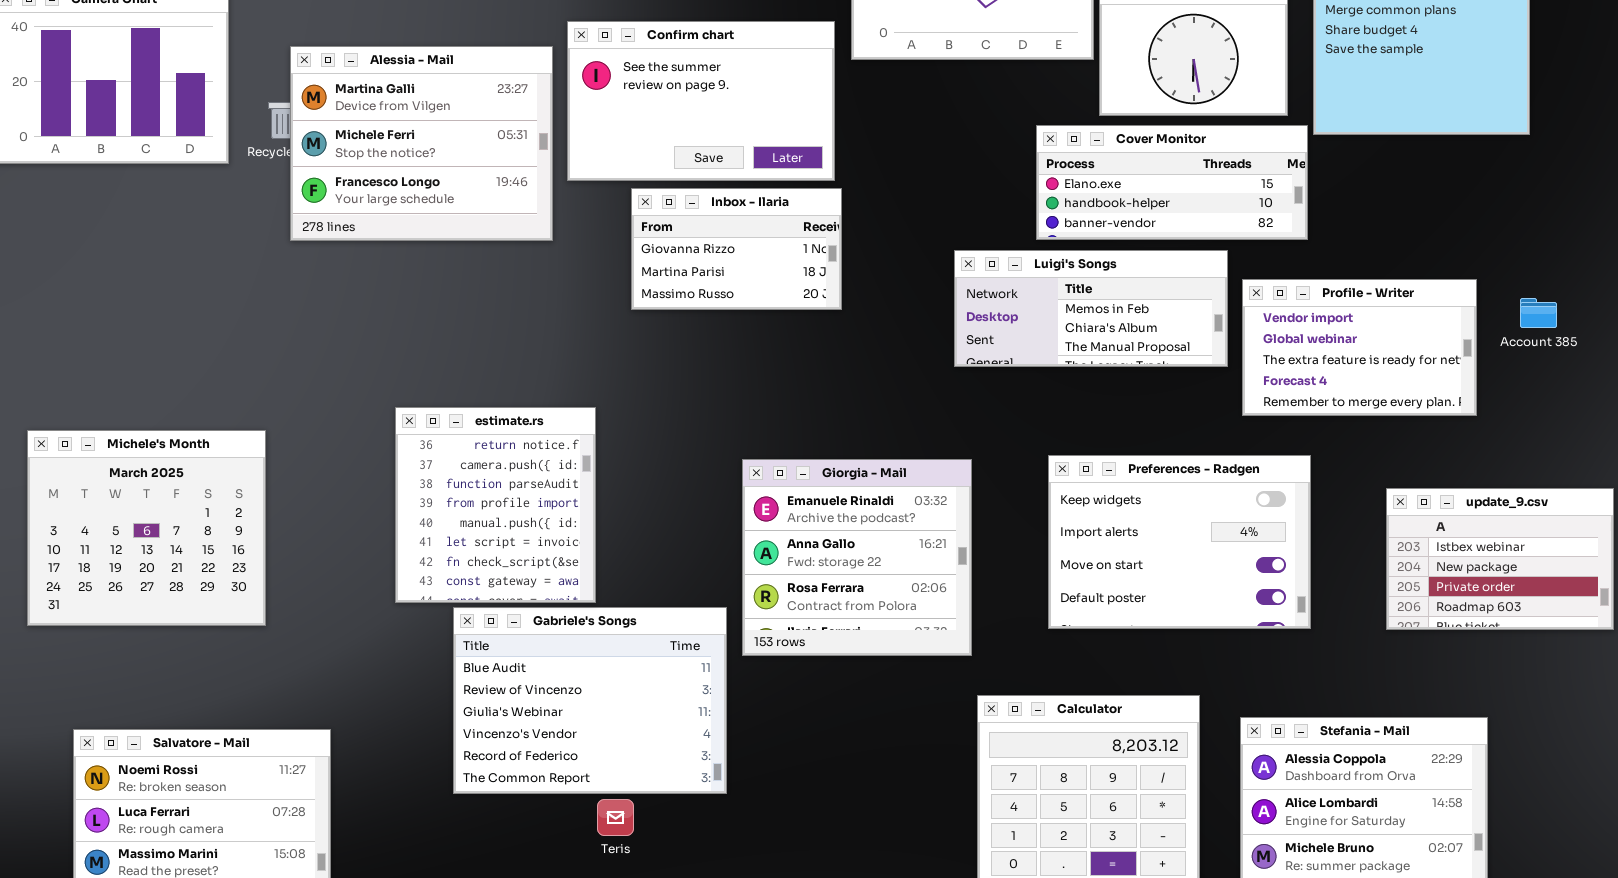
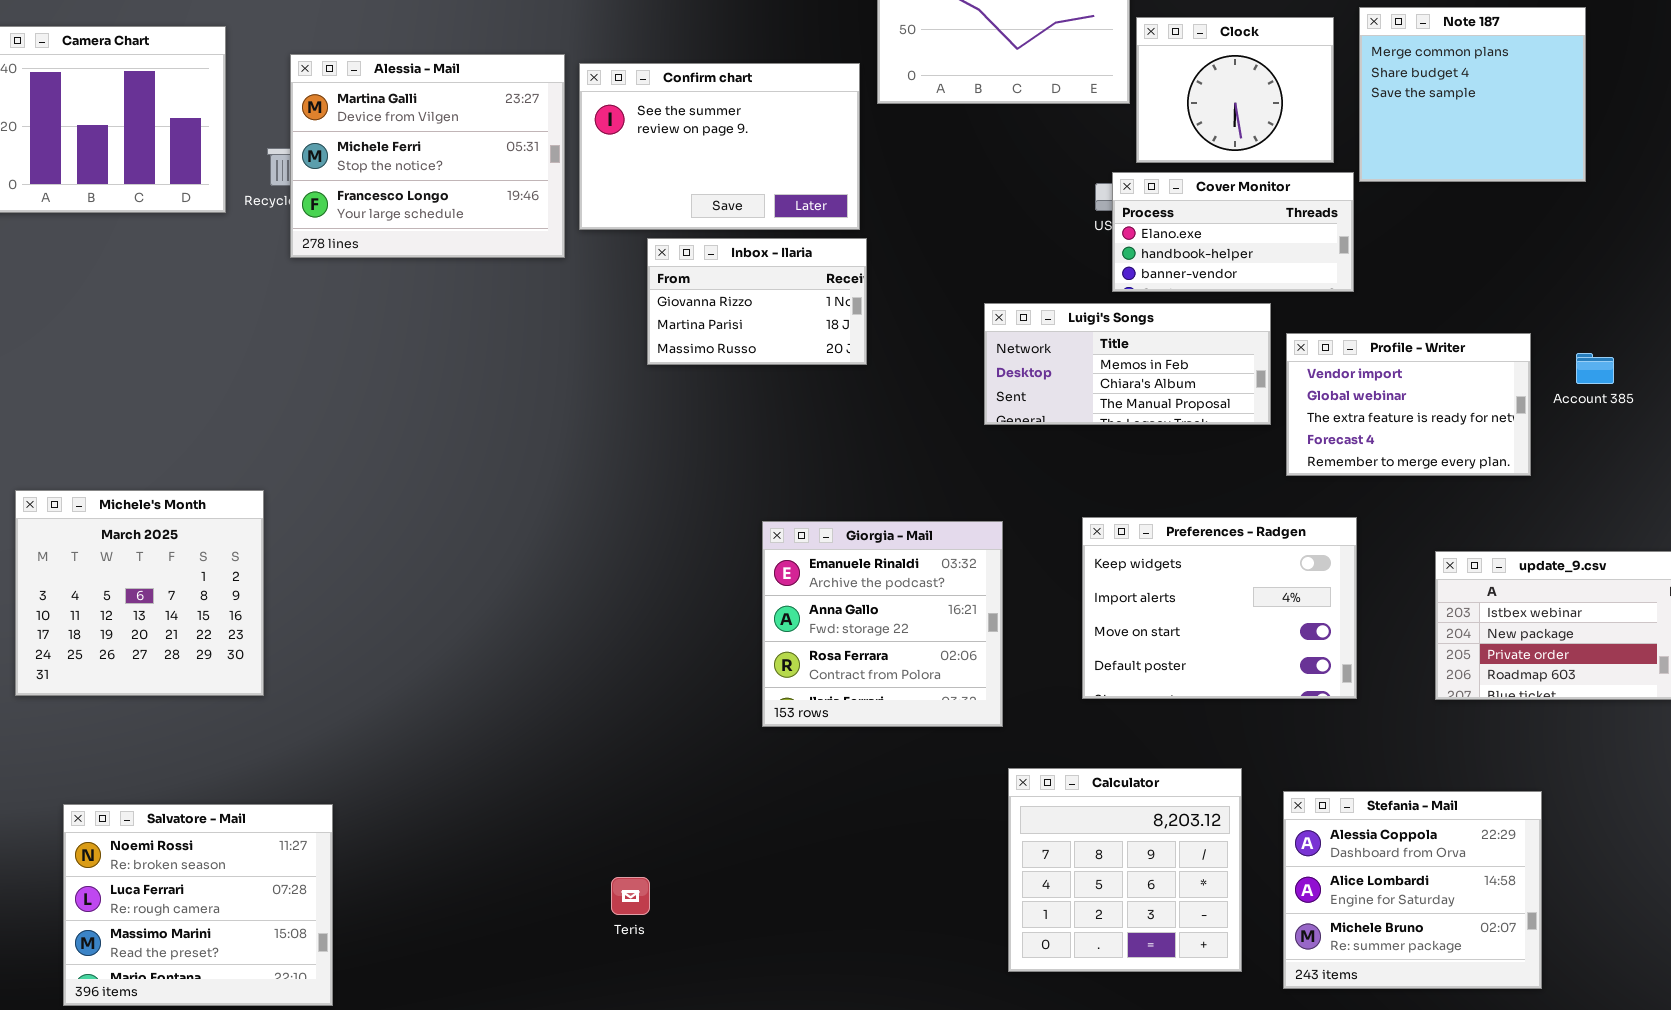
Alessia - Mail: [290,46,553,241] -> [290,54,565,258], moved
Cover Monitor: [1036,125,1308,240] -> [1112,172,1354,292], resized
estimate.rs: [395,407,596,603] -> none, closed
Gabriele's Songs: [453,607,727,794] -> none, closed

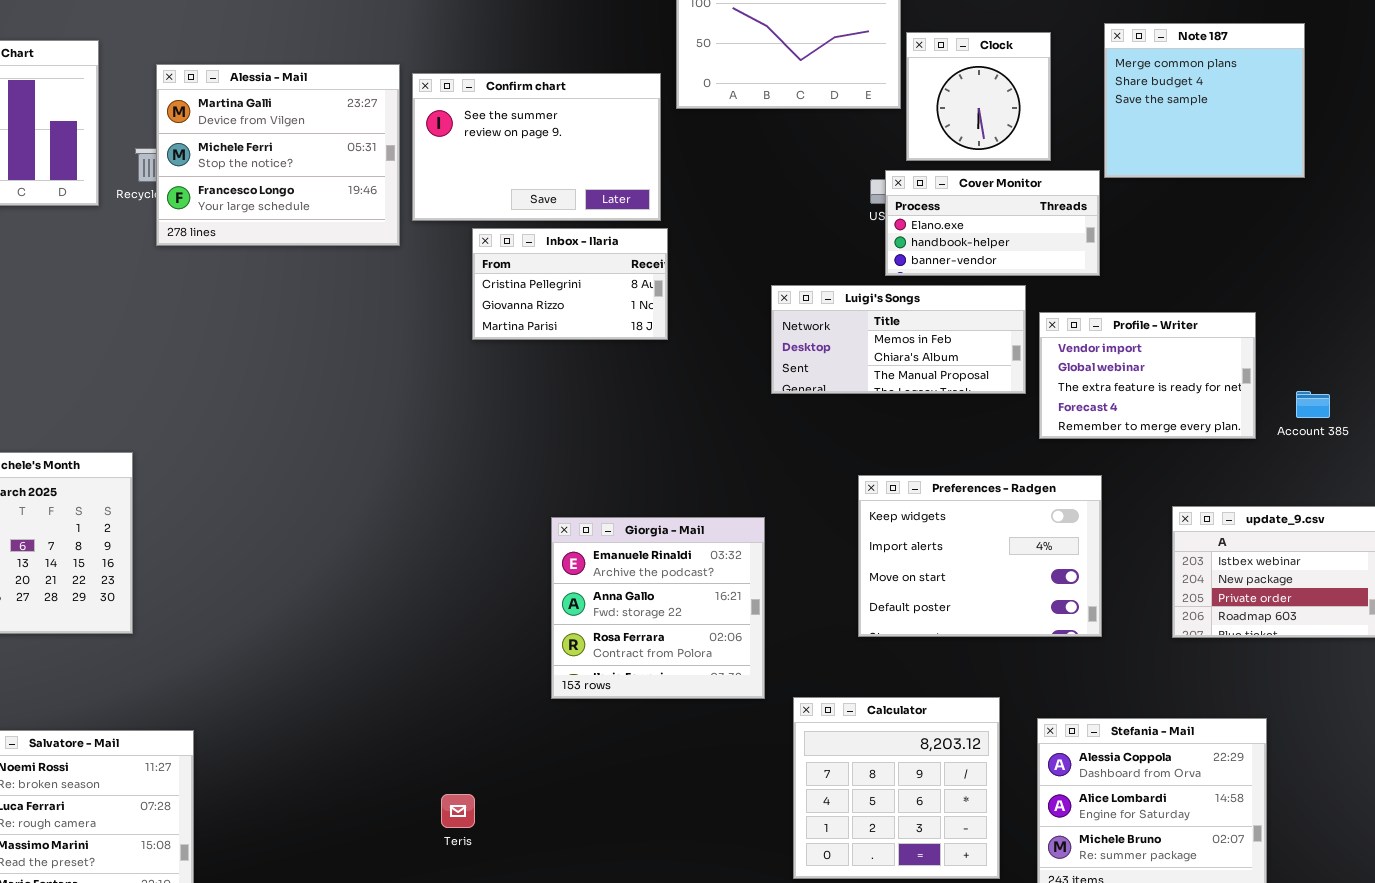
Clock: [1136,17,1334,163] -> [906,32,1051,161], resized
Inbox - Ilaria: [647,238,867,365] -> [472,228,668,340], scrolled up 1 row
Account 385: [1576,353,1614,384] -> [1296,391,1330,418], moved
Giorgia - Mail: [762,521,1003,727] -> [551,517,765,699], moved

